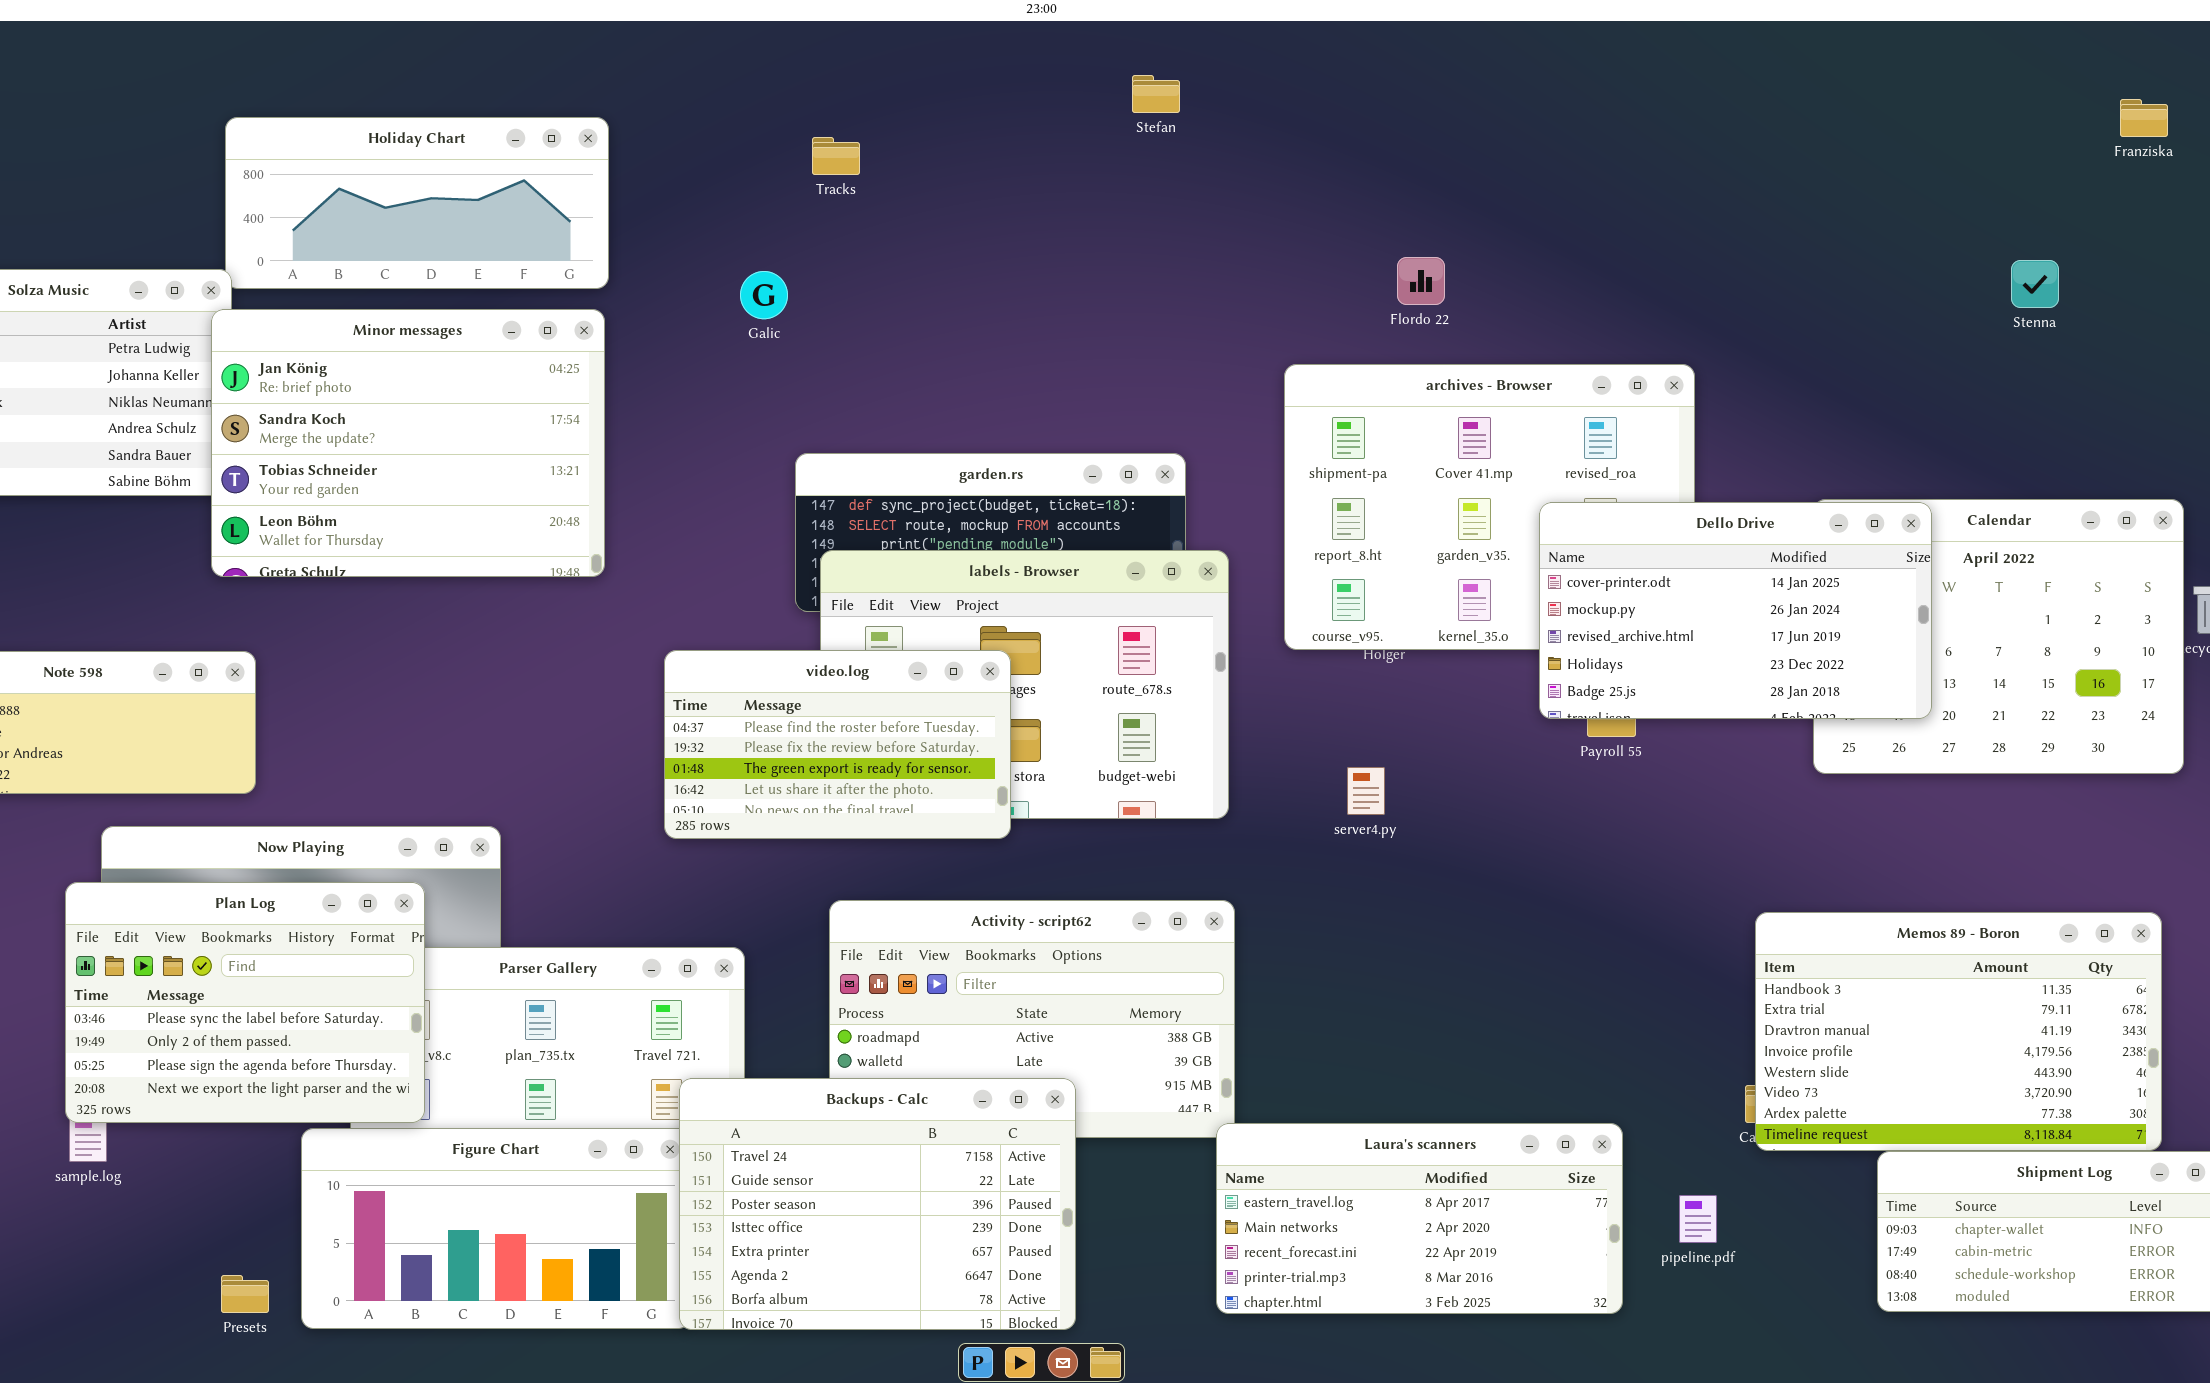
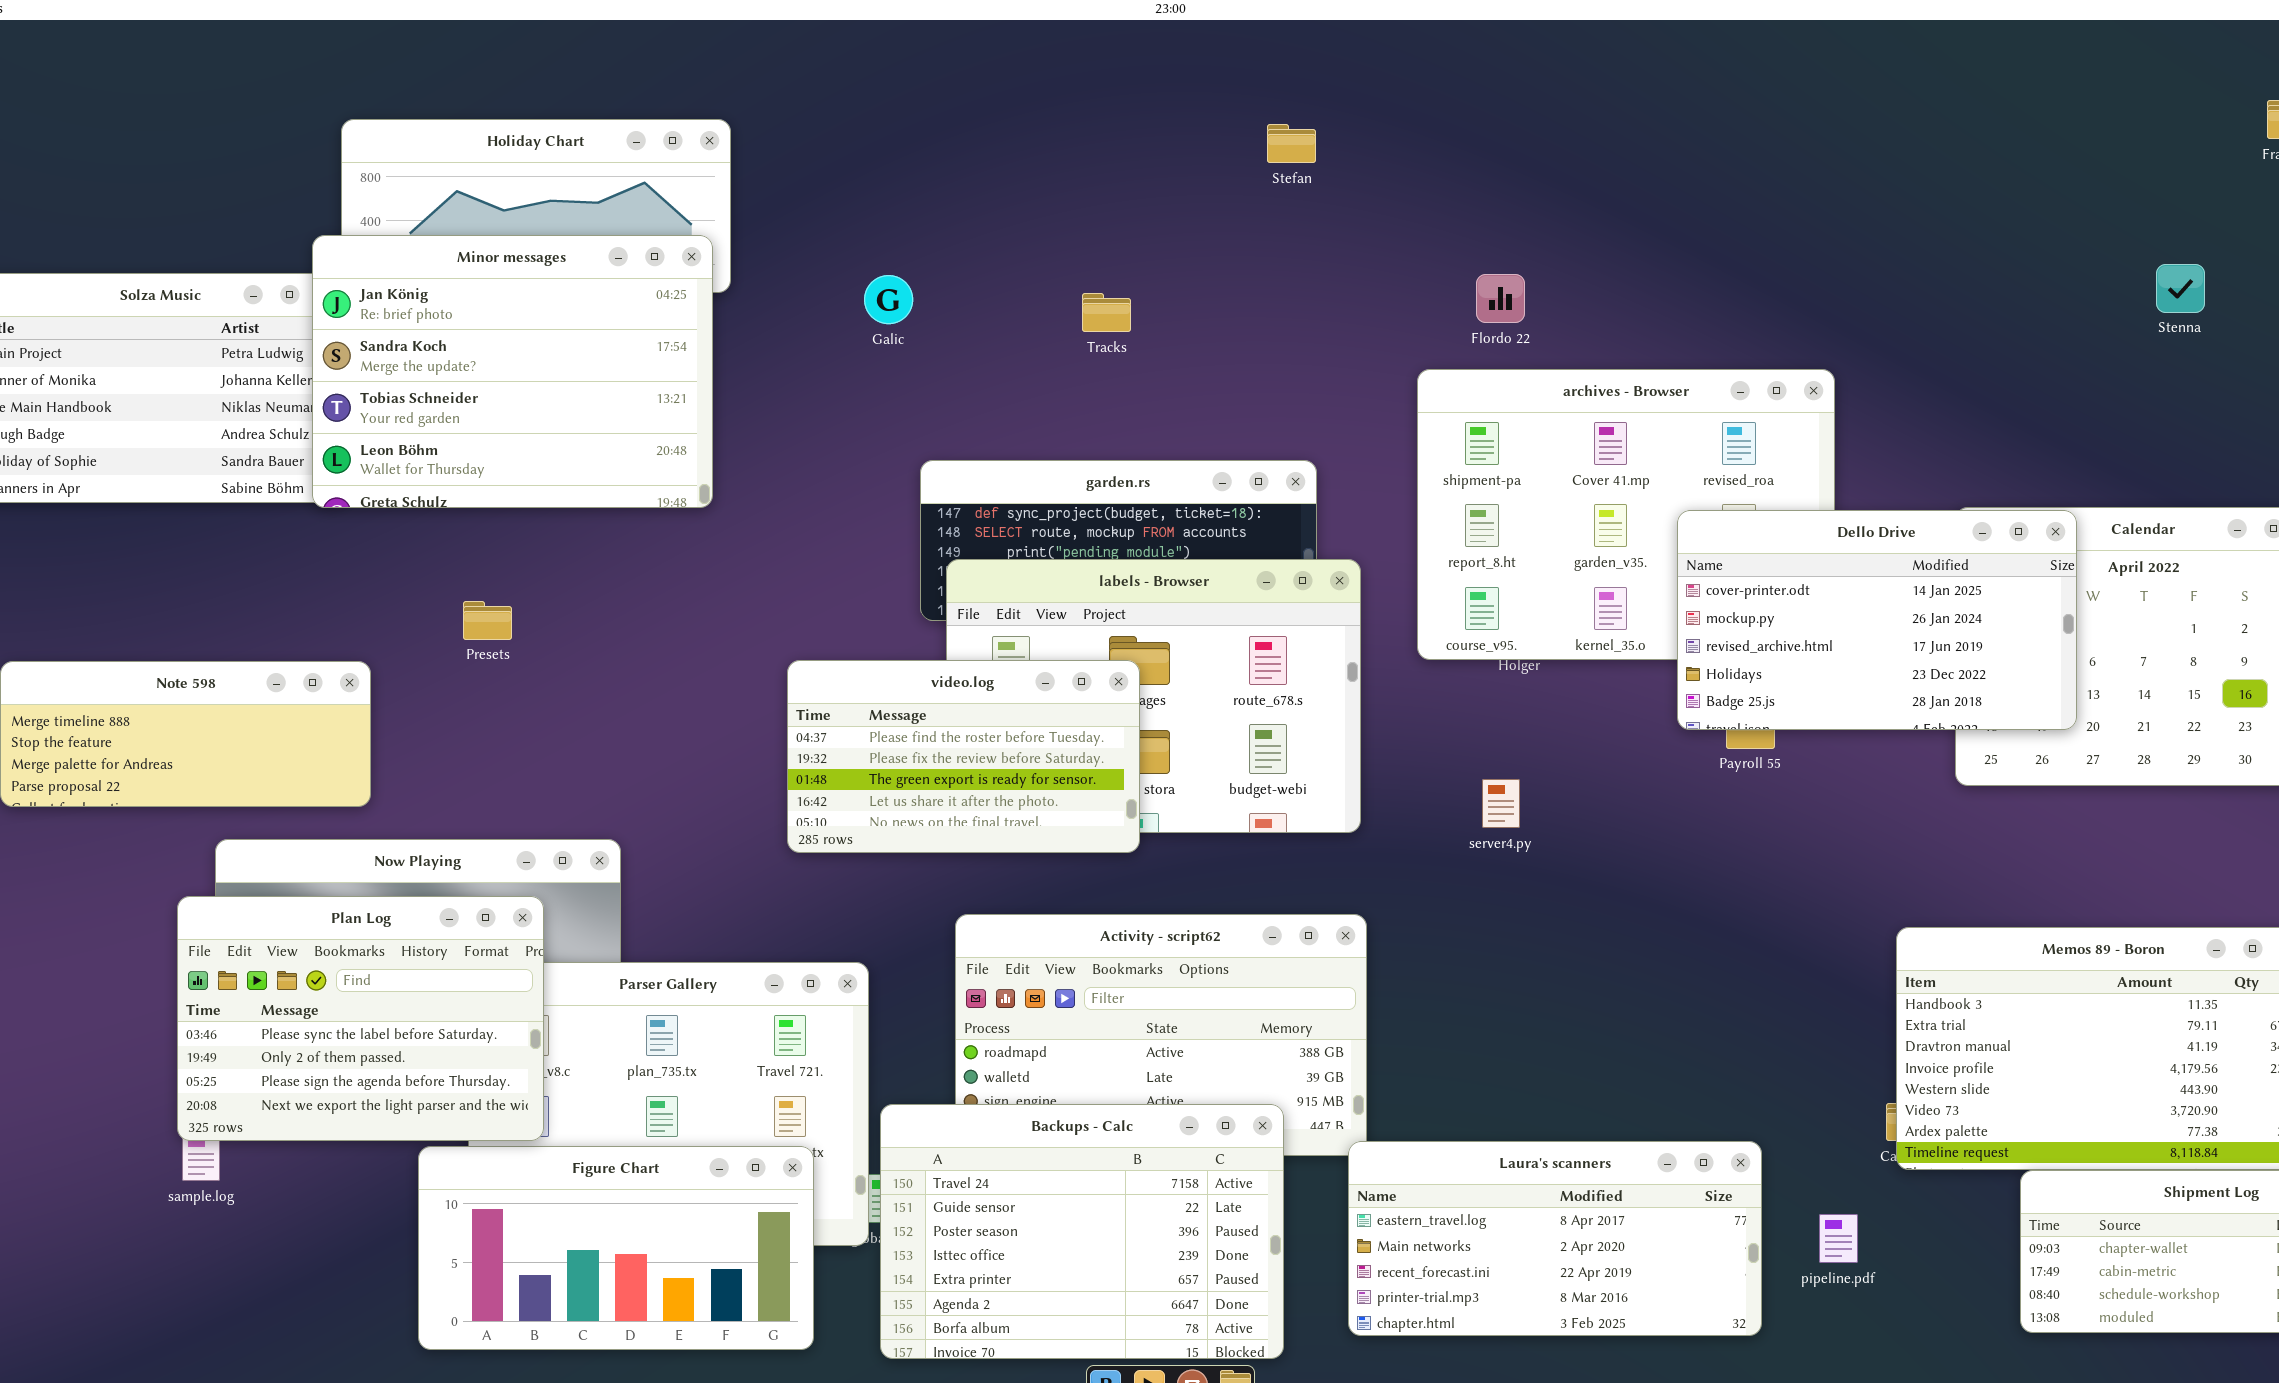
Stefan: [1132,75,1180,113] -> [1267,124,1316,163], moved
Tracks: [812,137,860,175] -> [1082,293,1131,332], moved
Flordo 22: [1397,257,1445,305] -> [1476,274,1525,323], moved
Minor messages: [211,309,605,577] -> [312,235,713,508], moved
Backups - Calc: [679,1078,1076,1330] -> [880,1104,1284,1359], moved
Presets: [221,1275,269,1313] -> [463,601,512,640], moved

